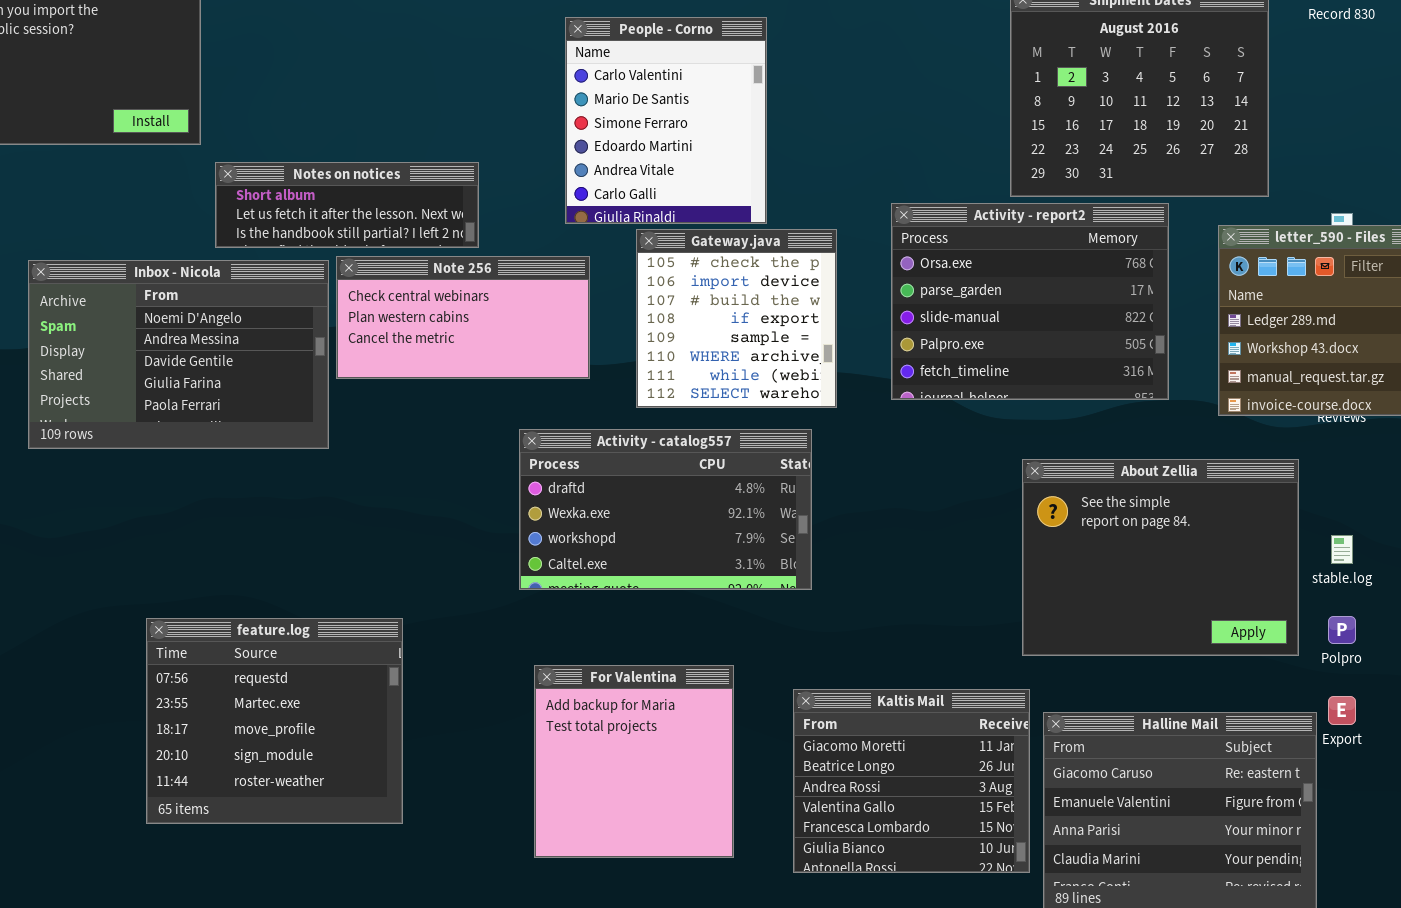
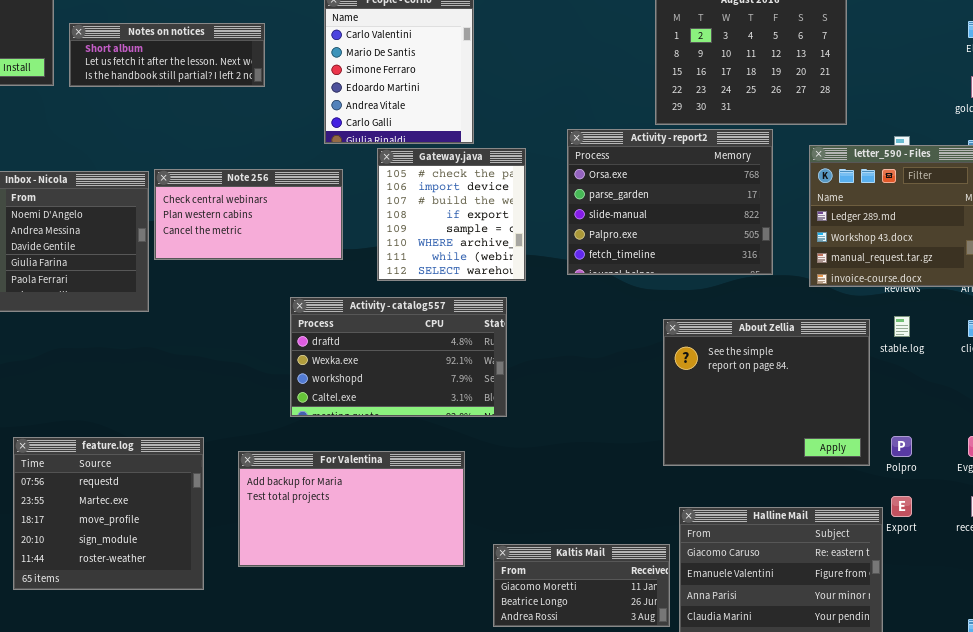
Notes on notices: [215,162,479,248] -> [69,23,265,87], moved
stable.log: [1331,535,1353,564] -> [894,316,910,337], moved
For Valentina: [534,665,734,858] -> [238,451,465,567], moved, resized
Kaltis Mail: [793,689,1030,873] -> [493,544,670,627], resized

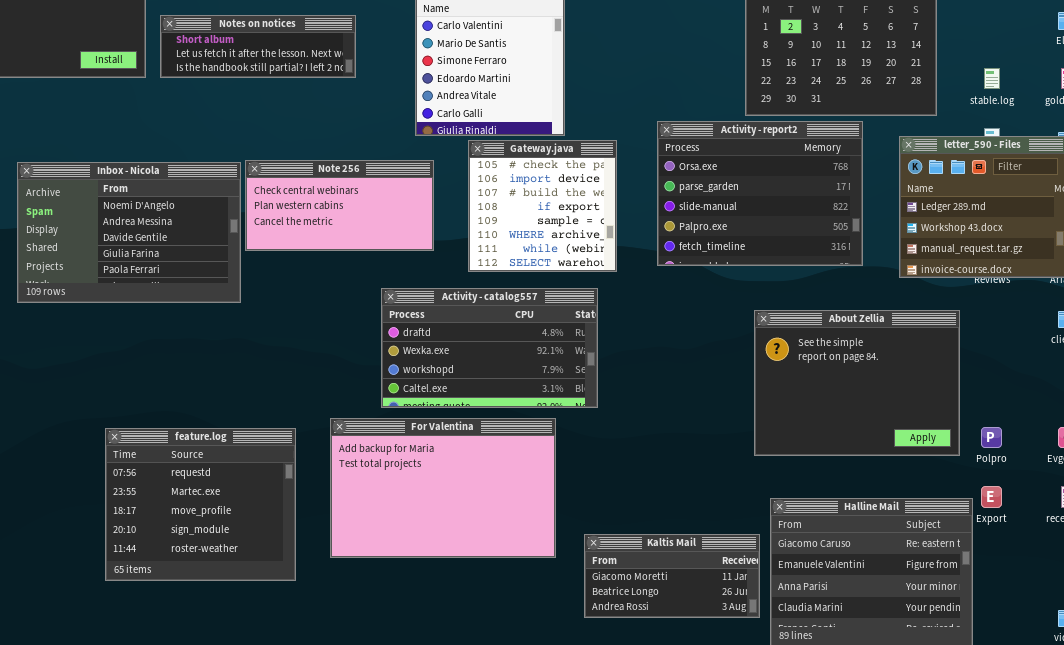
stable.log: [894,316,910,337] -> [984,68,1000,89], moved
For Valentina: [238,451,465,567] -> [330,418,556,558], resized

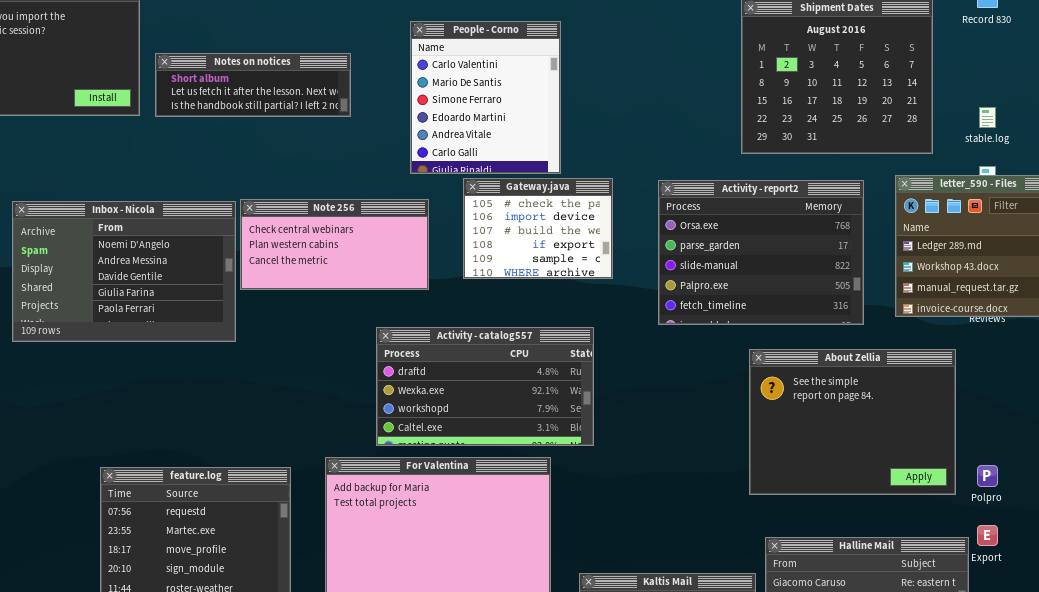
Activity - report2: [657,121,863,266] -> [658,180,864,325], moved
Gateway.java: [468,140,617,272] -> [463,178,613,279], resized

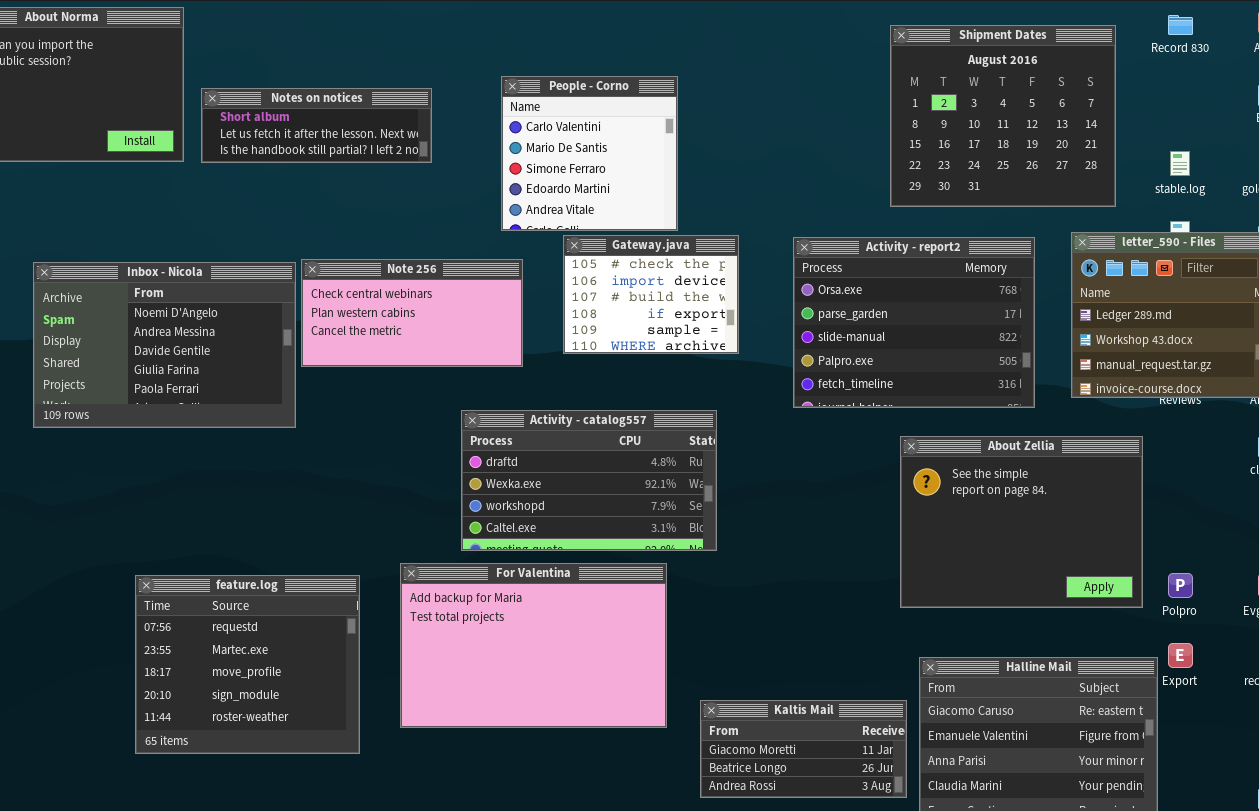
People - Corno: [410,21,561,174] -> [501,76,678,231], resized

